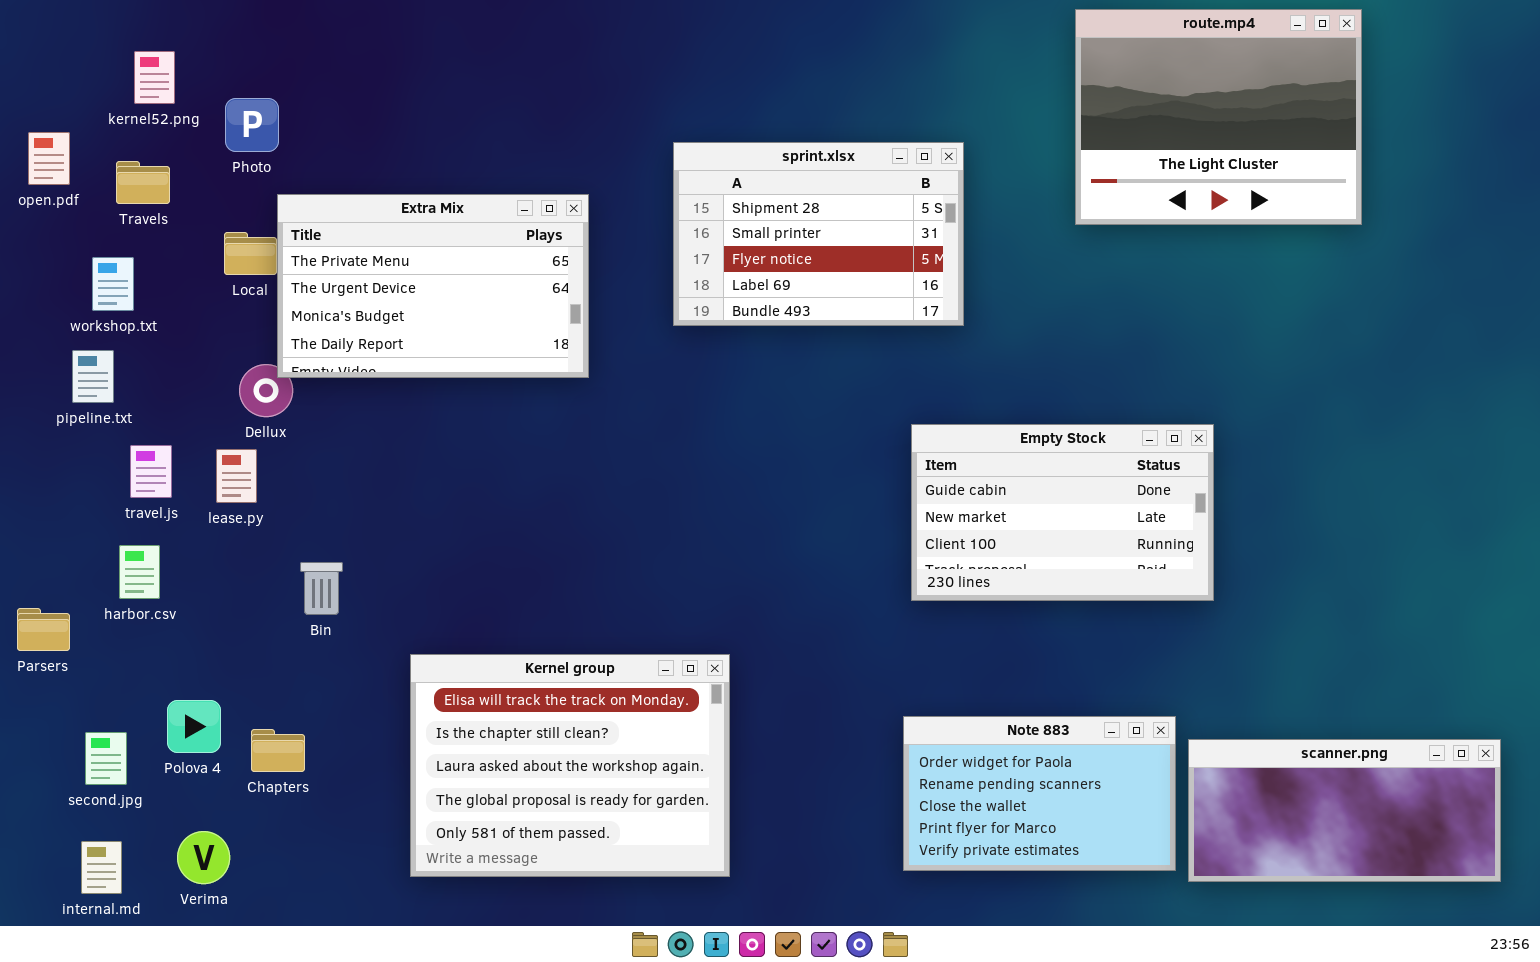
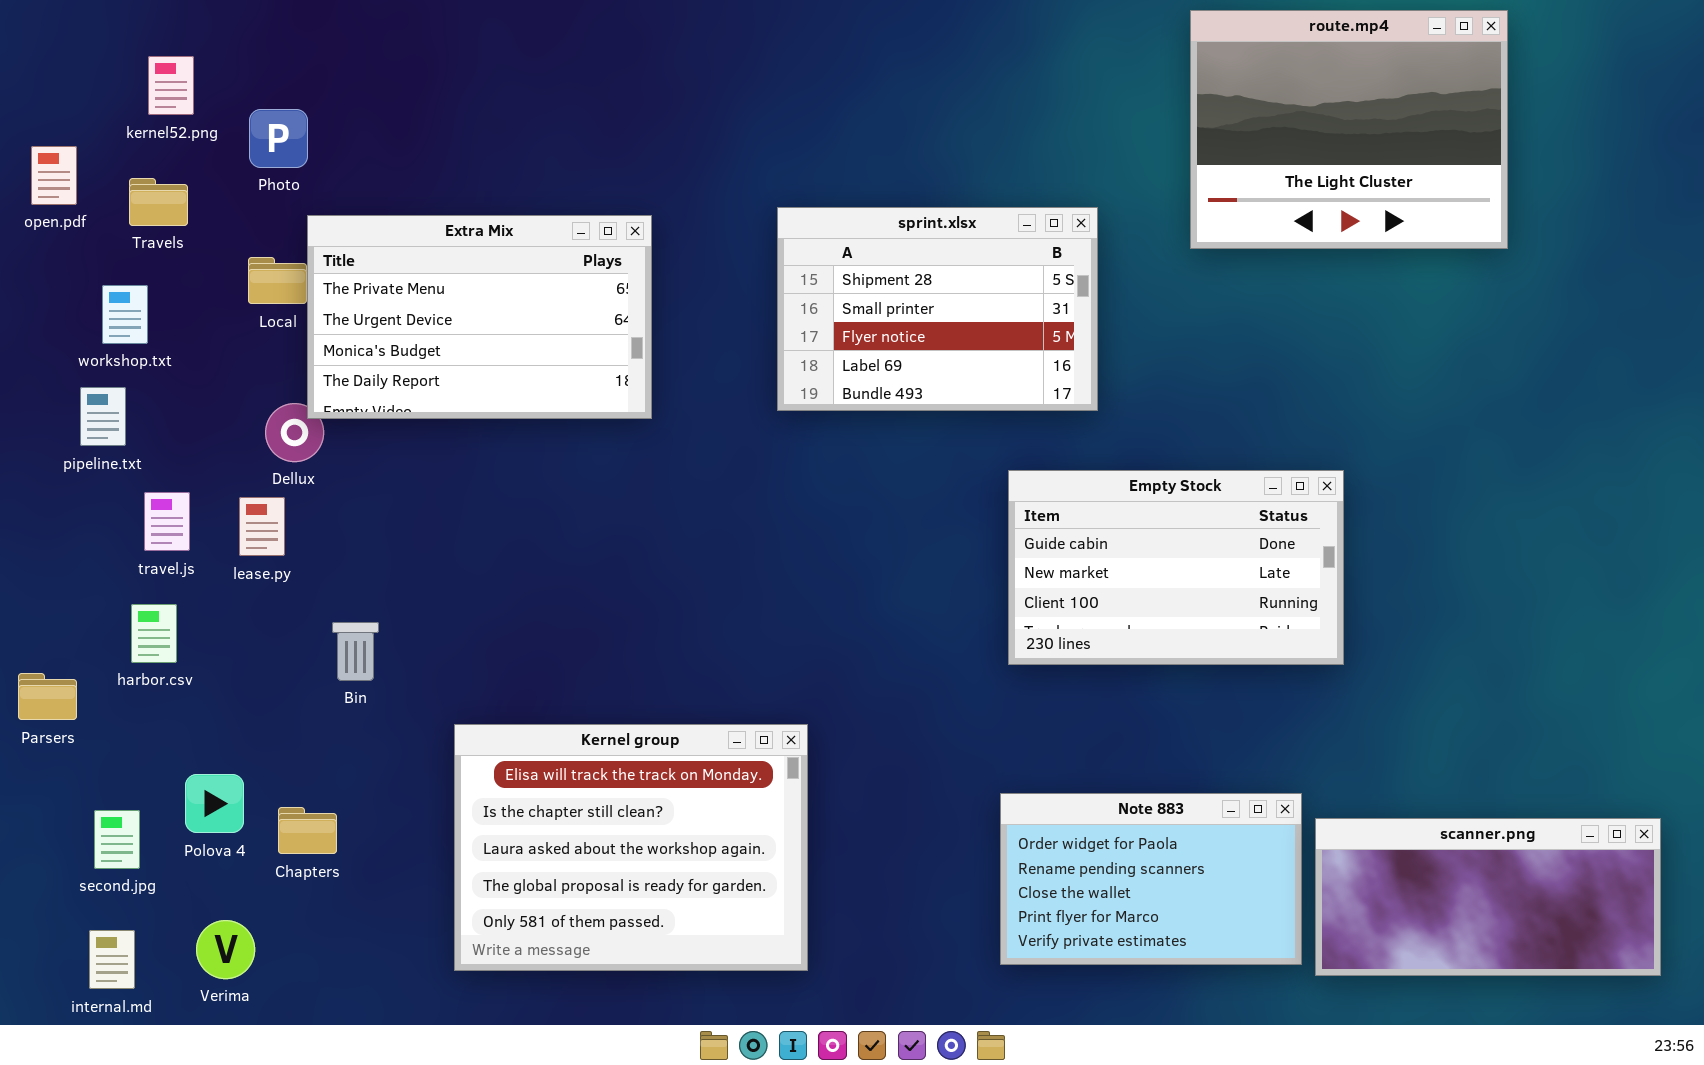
sprint.xlsx: [673,142,964,326] -> [777,207,1098,411], moved

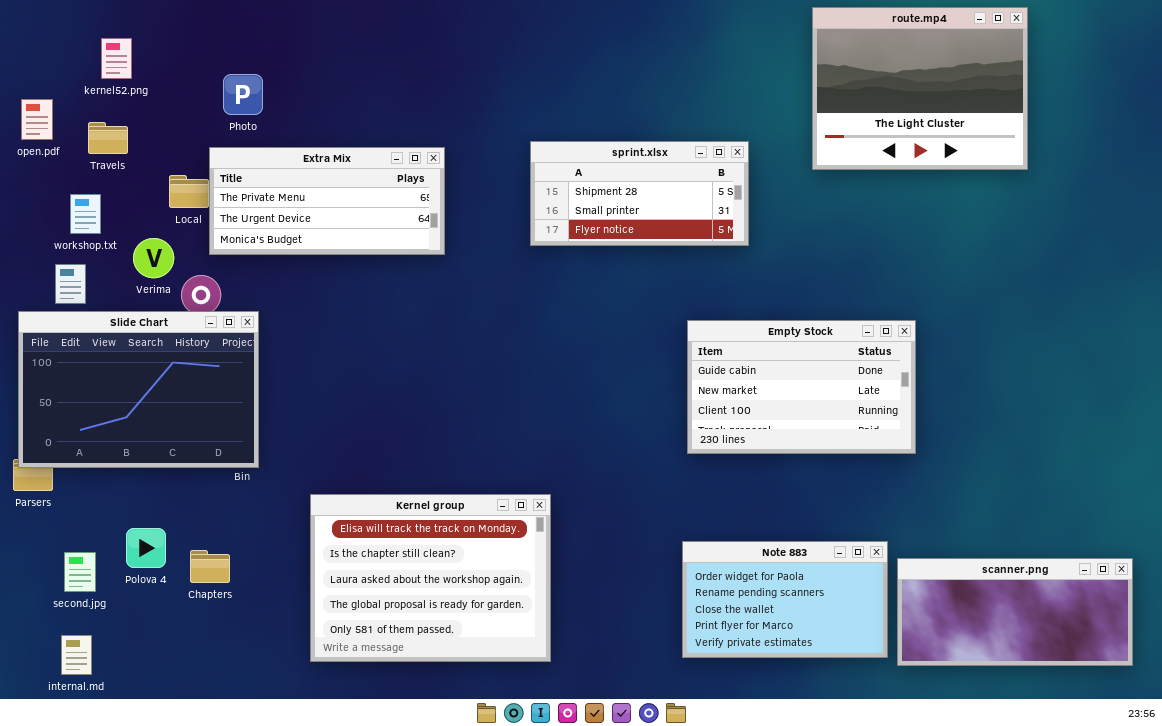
Photo: [249,109,308,168] -> [223,74,263,115], moved
sprint.xlsx: [777,207,1098,411] -> [530,141,749,246], resized
Extra Mix: [307,215,652,419] -> [209,147,445,255], resized
Slide Chart: none -> [18,311,259,468], opened
Verima: [196,920,255,979] -> [133,238,174,278], moved

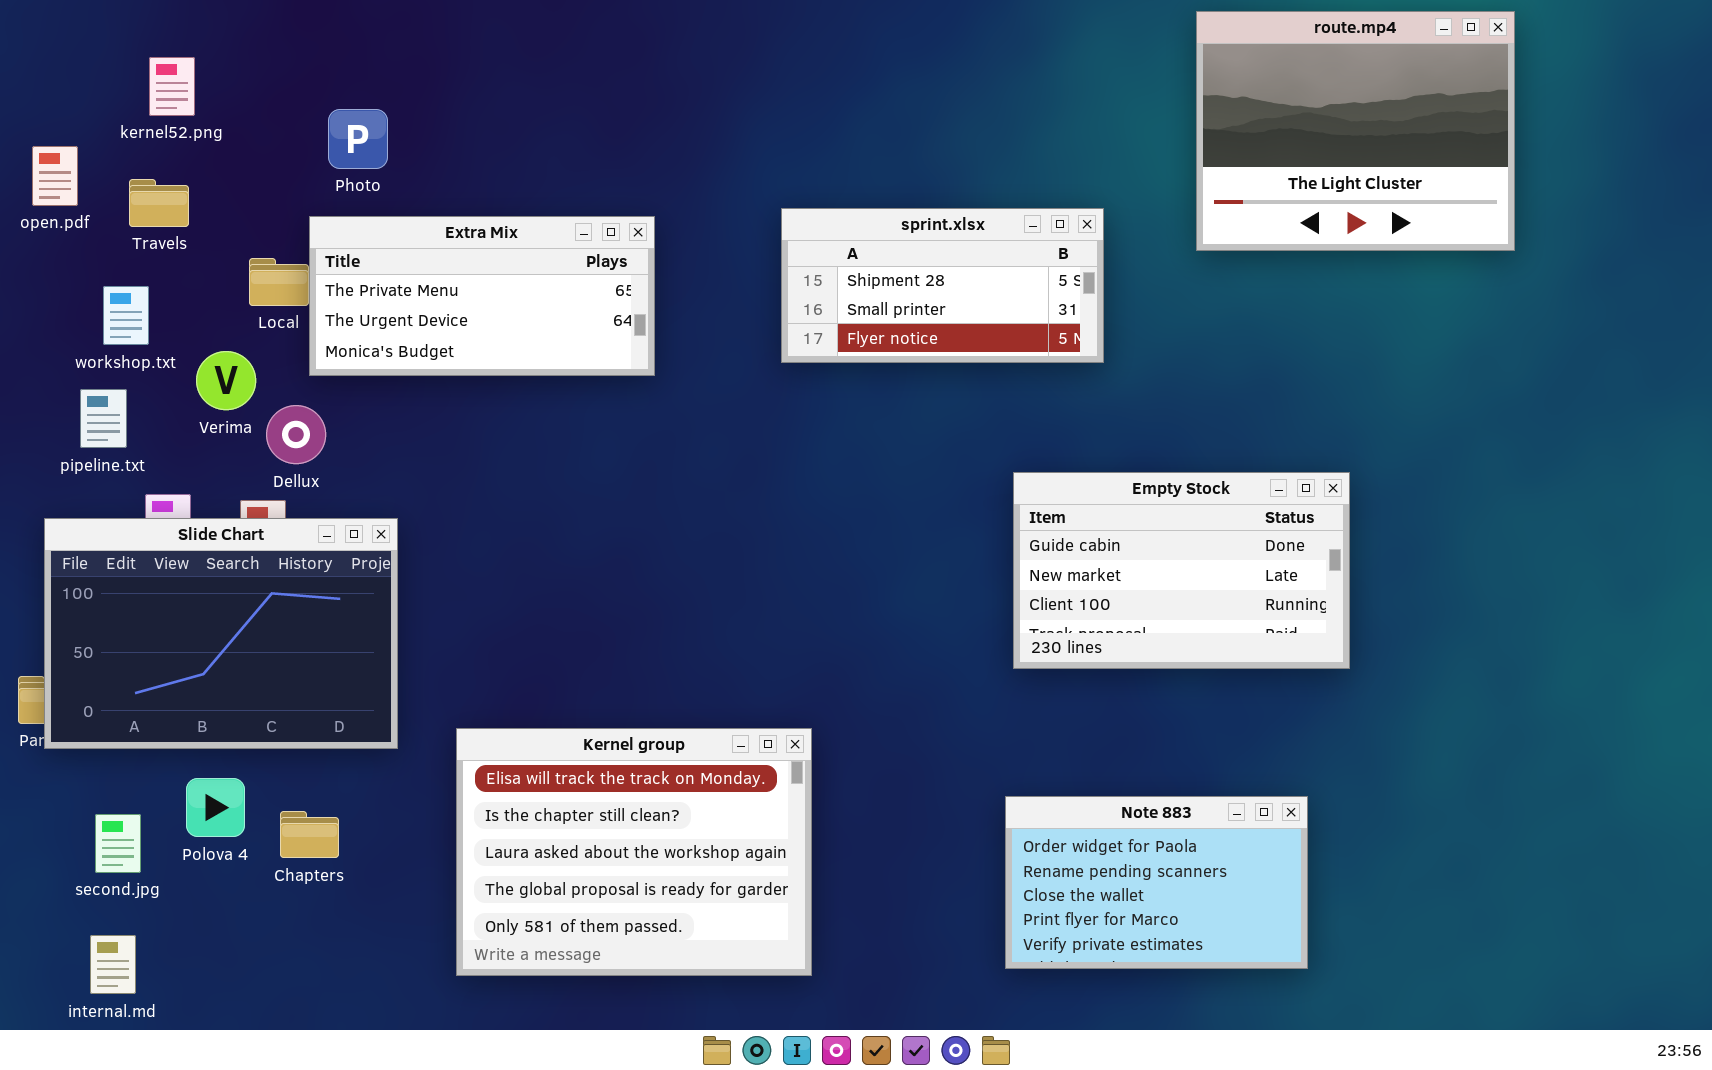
Slide Chart: [18,311,259,468] -> [44,518,398,749], moved
scanner.png: [897,558,1133,666] -> none, closed

